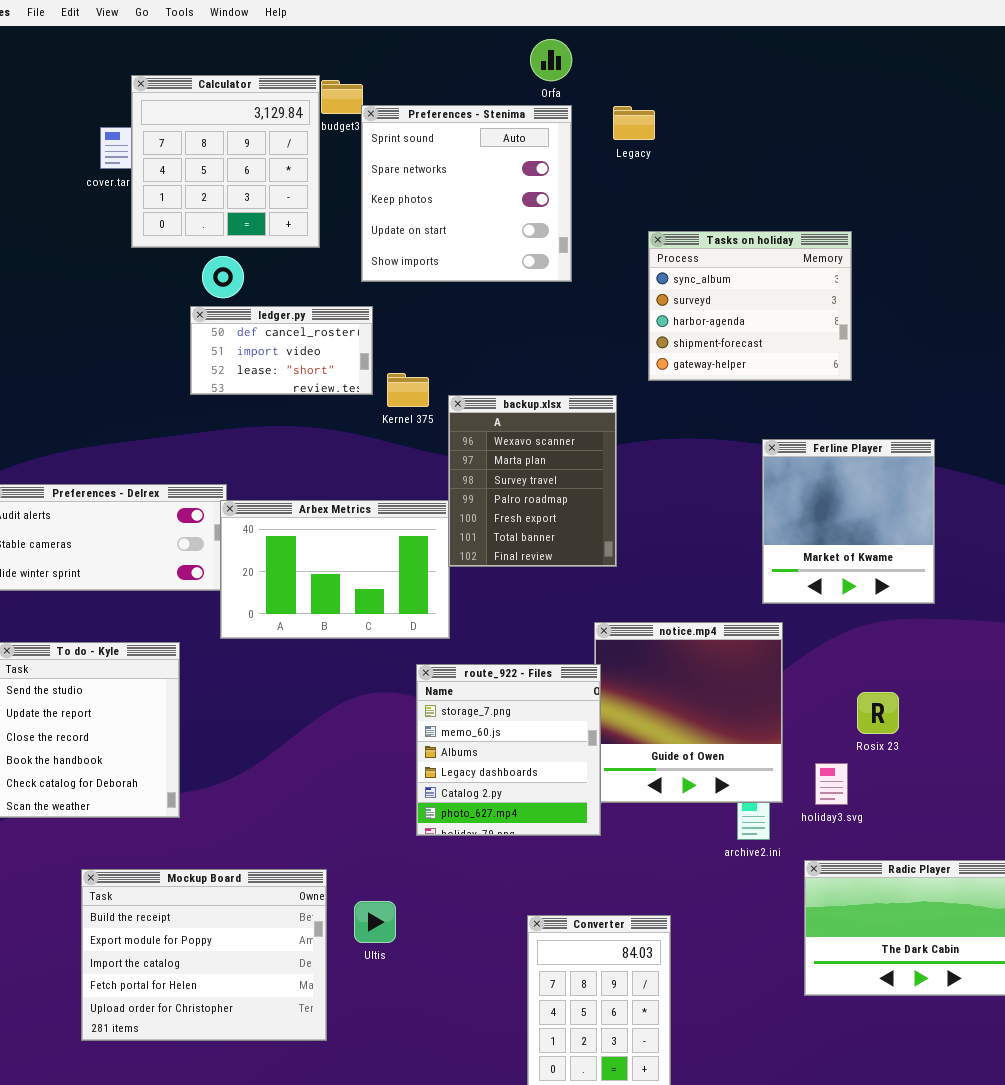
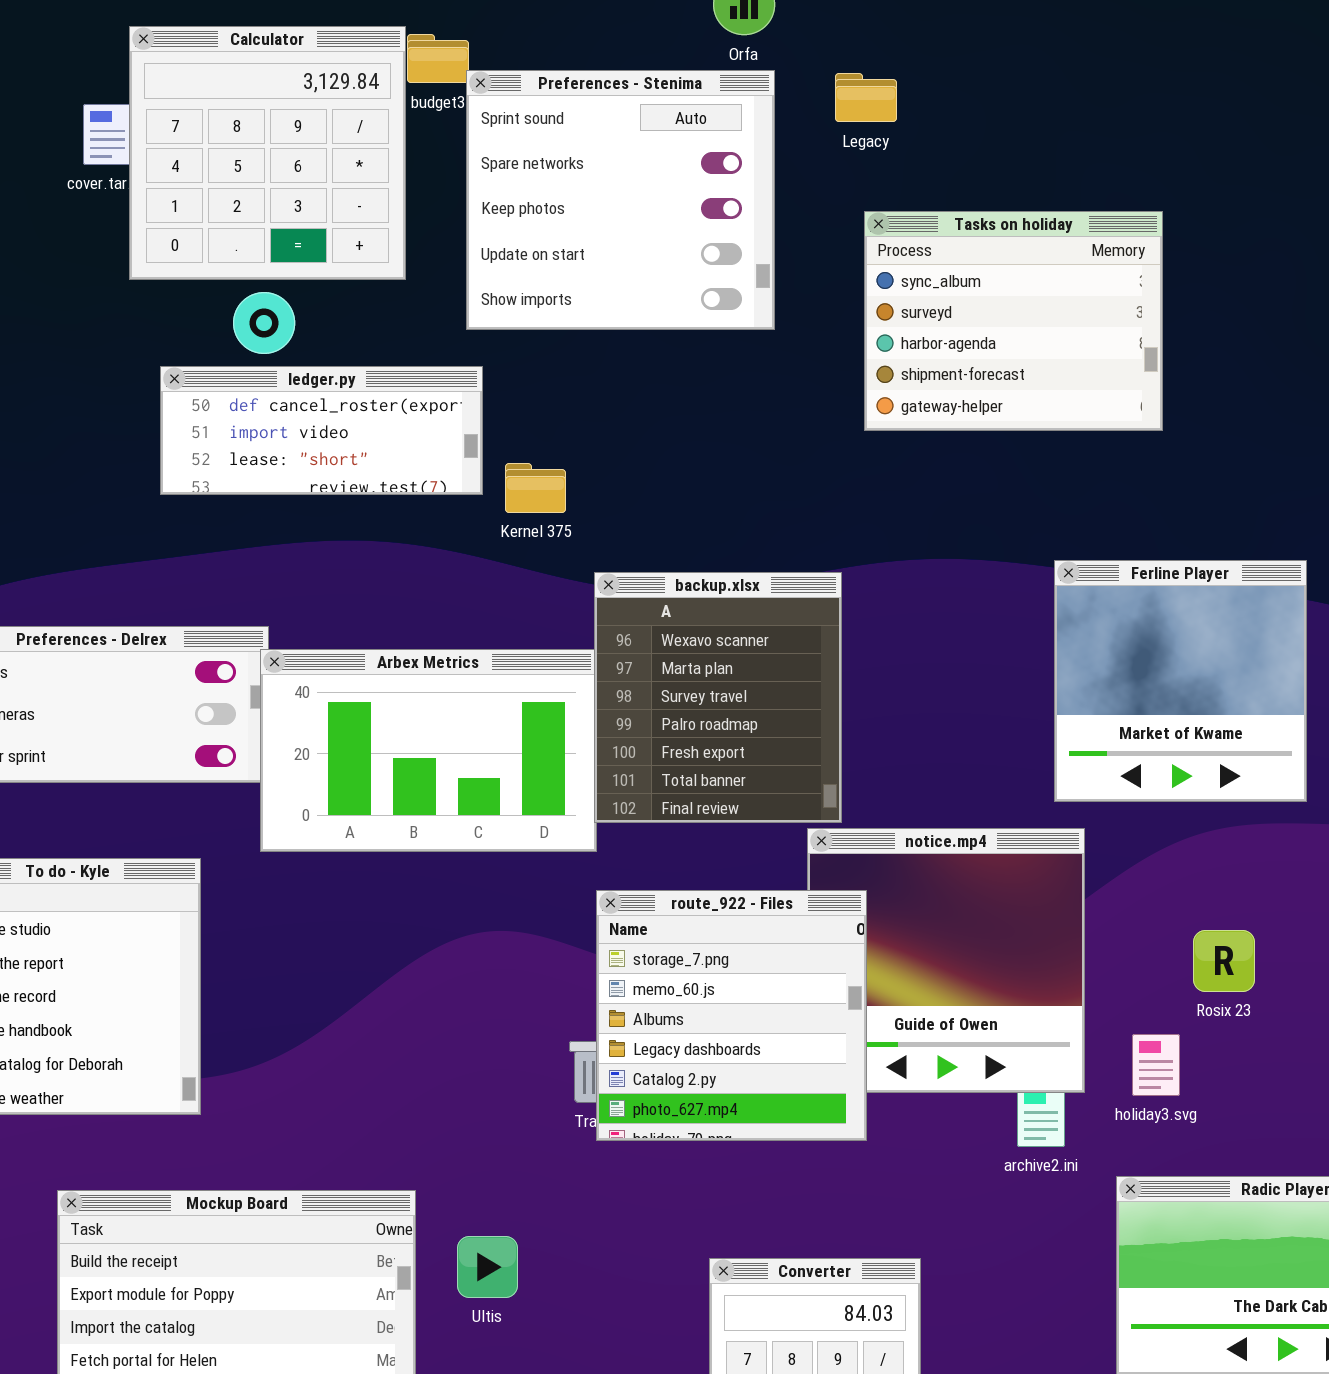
Tasks on holiday: [648,231,852,381] -> [864,211,1163,431], moved
ledger.py: [190,306,373,395] -> [160,366,483,495], resized
backup.xlsx: [448,395,617,567] -> [594,572,842,823], moved
route_922 - Files: [416,664,601,836] -> [596,890,867,1141], moved

